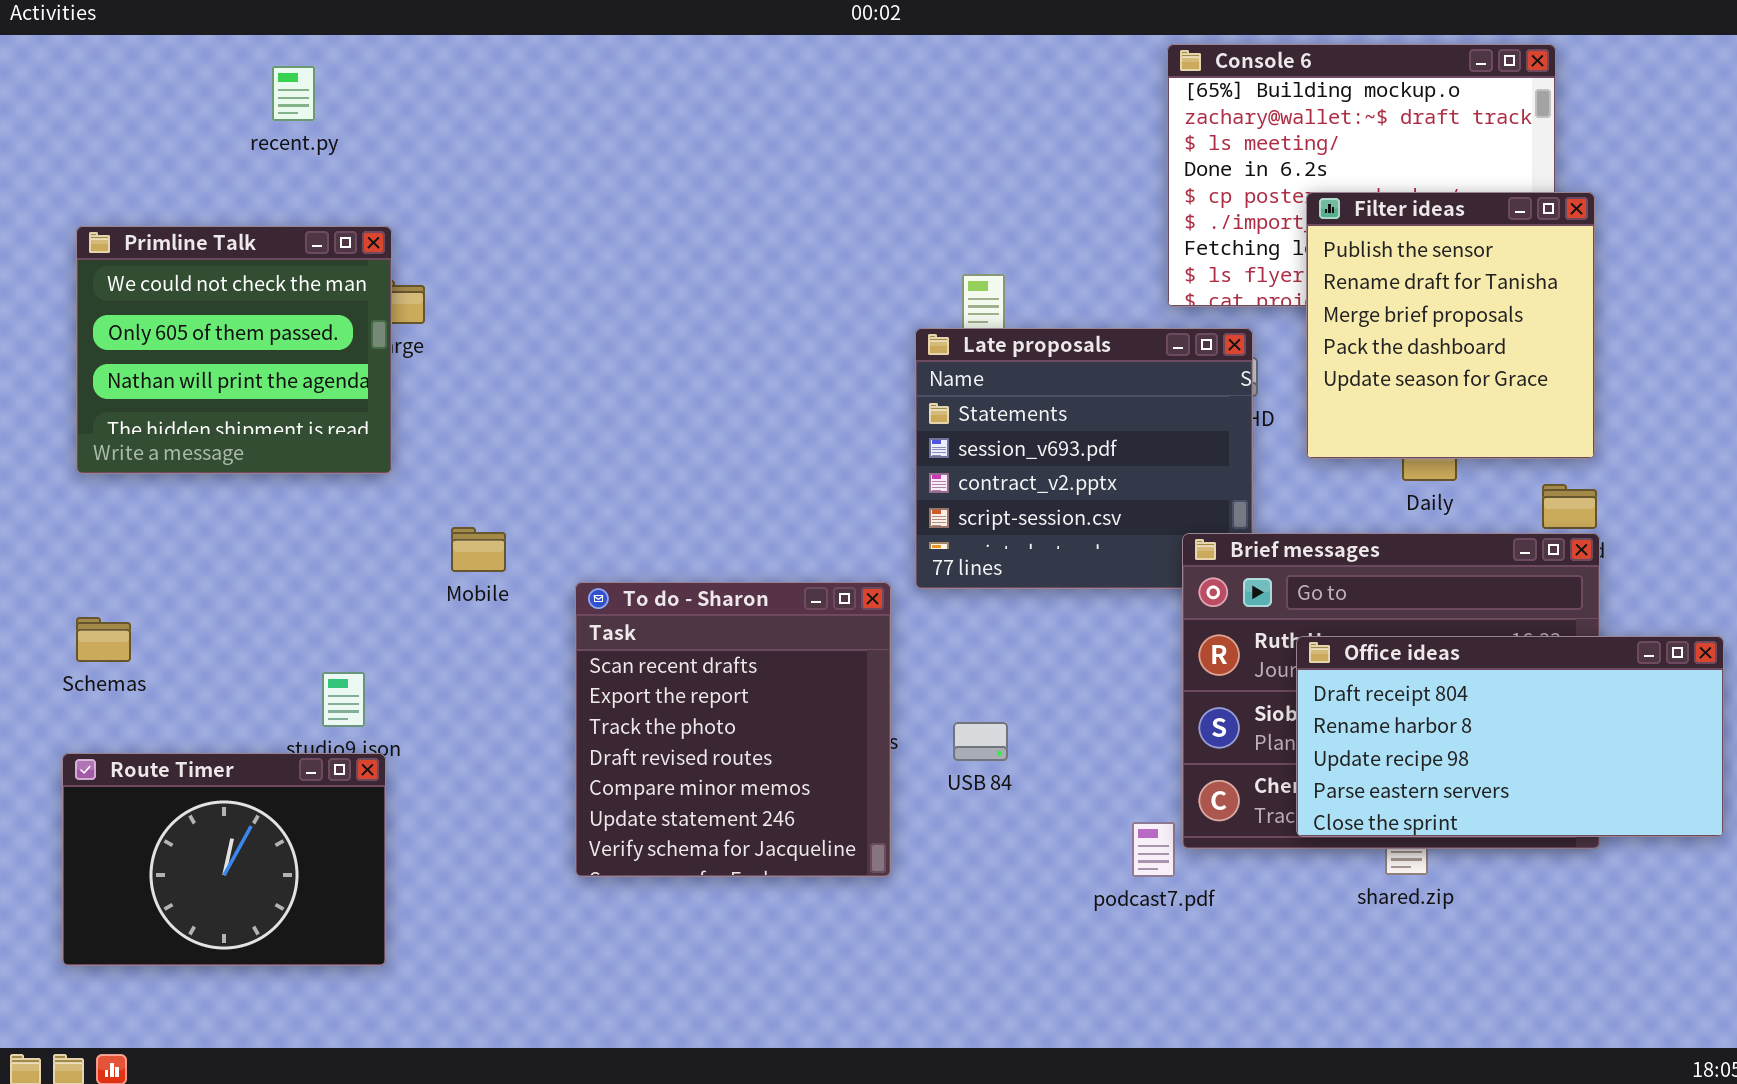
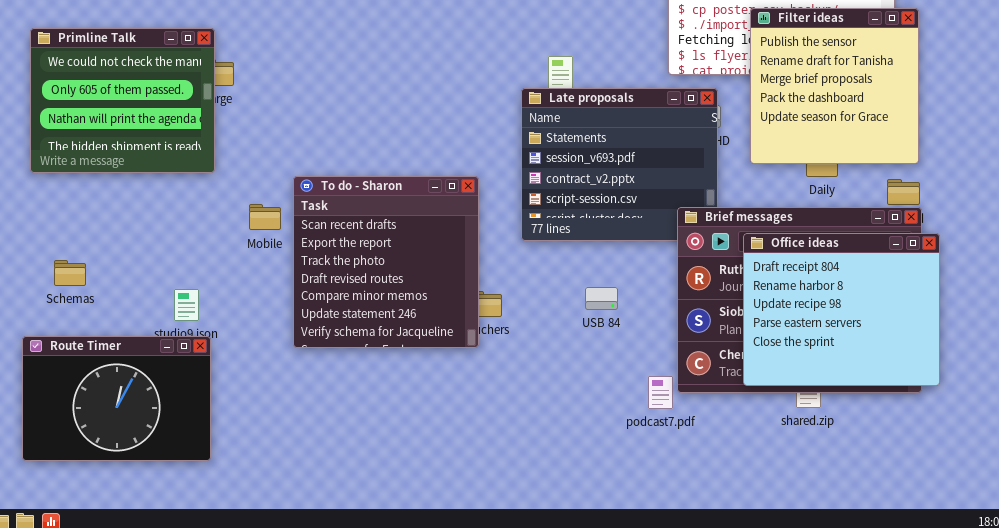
To do - Sharon: [575,582,891,877] -> [293,176,479,348], moved
Schemas: [76,617,131,662] -> [54,260,86,286], moved
Office ideas: [1296,636,1724,837] -> [743,233,940,386], resized
USB 84: [953,722,1008,761] -> [585,287,618,310], moved

